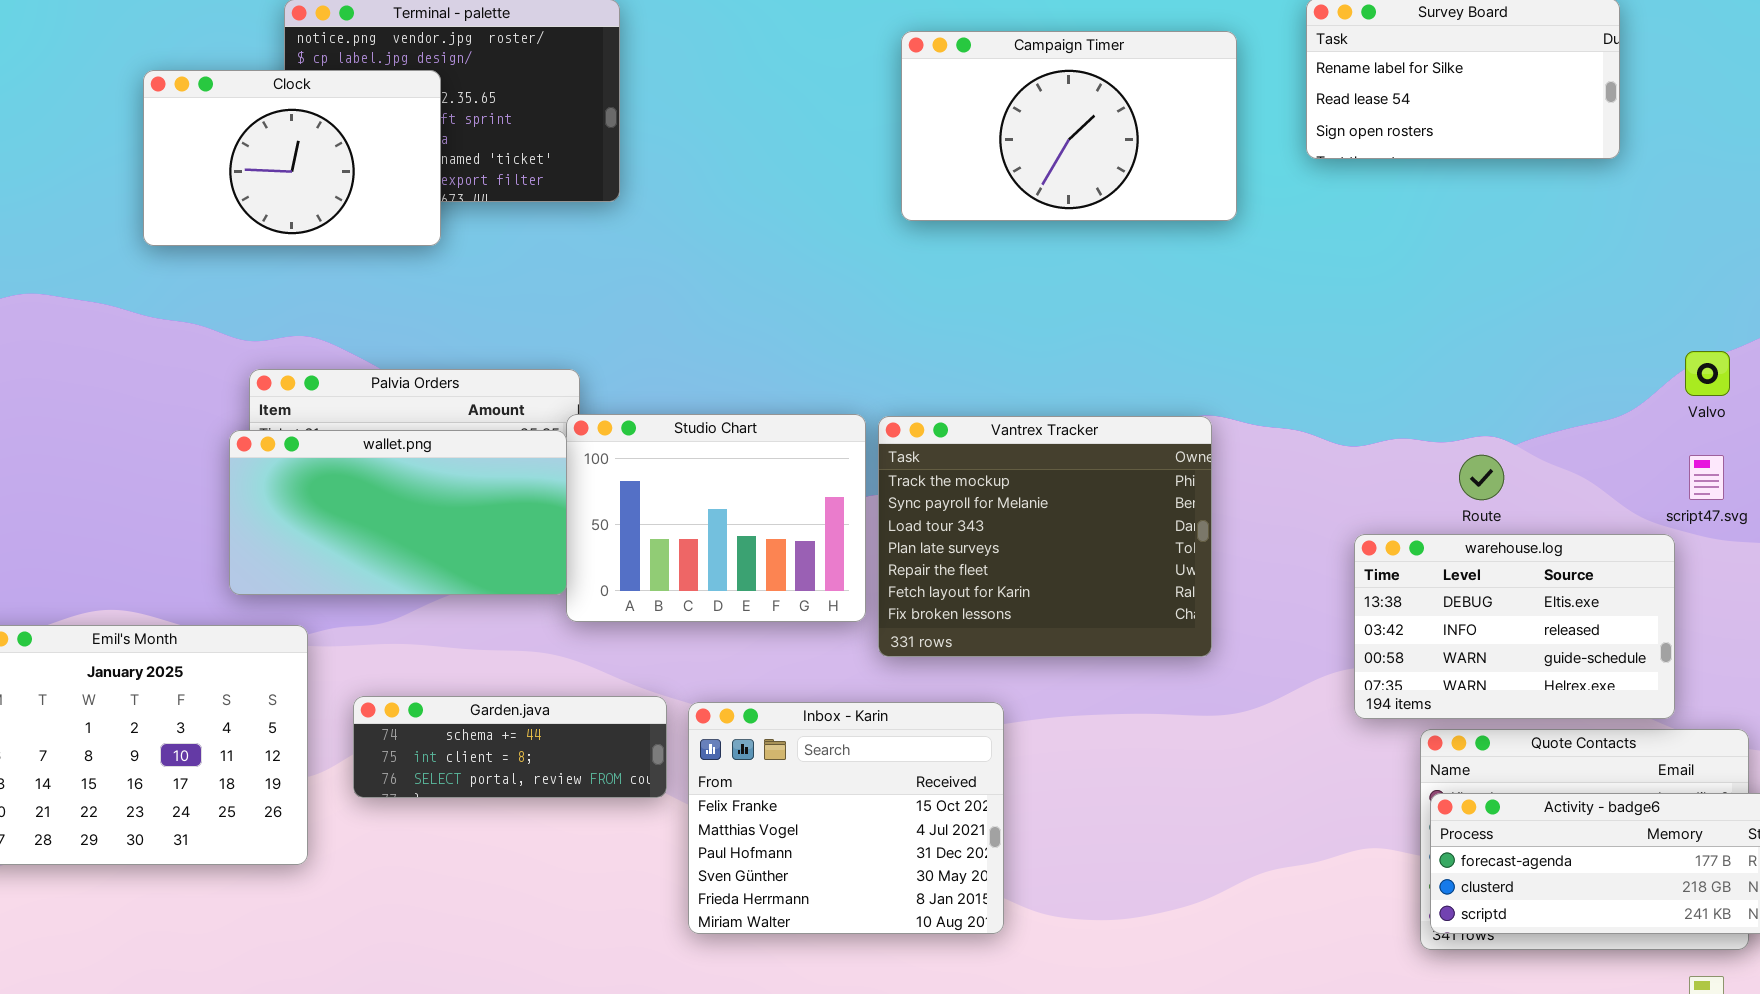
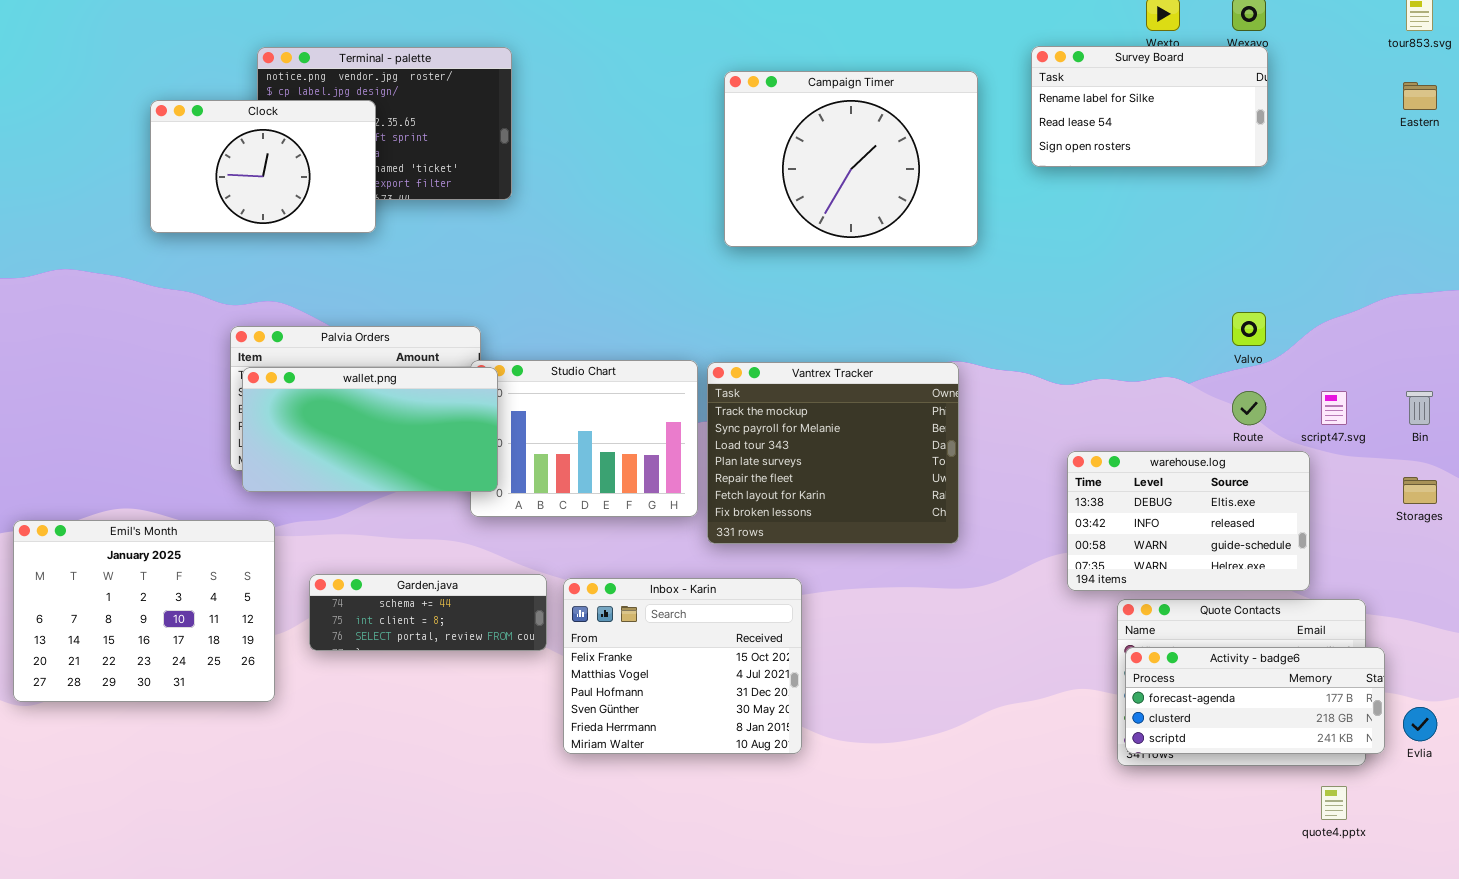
Campaign Timer: [901,31,1237,221] -> [724,71,978,247], resized
Valvo: [1685,351,1730,396] -> [1232,312,1266,346], moved
wallet.png: [229,430,567,595] -> [242,367,498,492], moved
Route: [1459,455,1504,500] -> [1232,391,1266,425], moved

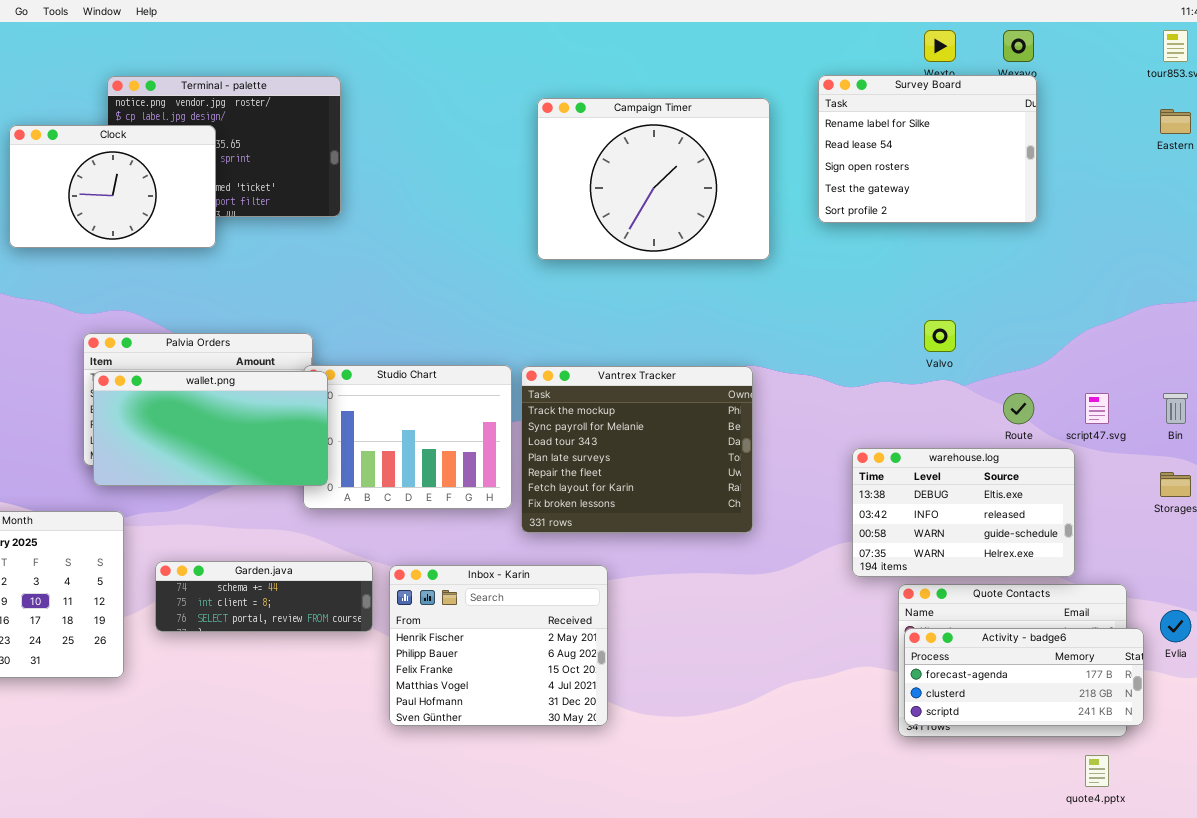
Survey Board: [1031,46,1268,167] -> [818,75,1037,223], resized
Valvo: [1232,312,1266,346] -> [924,320,956,352], moved
Inbox - Karin: [563,578,802,754] -> [389,565,608,726], scrolled up 2 rows
Evlia: [1403,707,1437,741] -> [1160,610,1191,642], moved

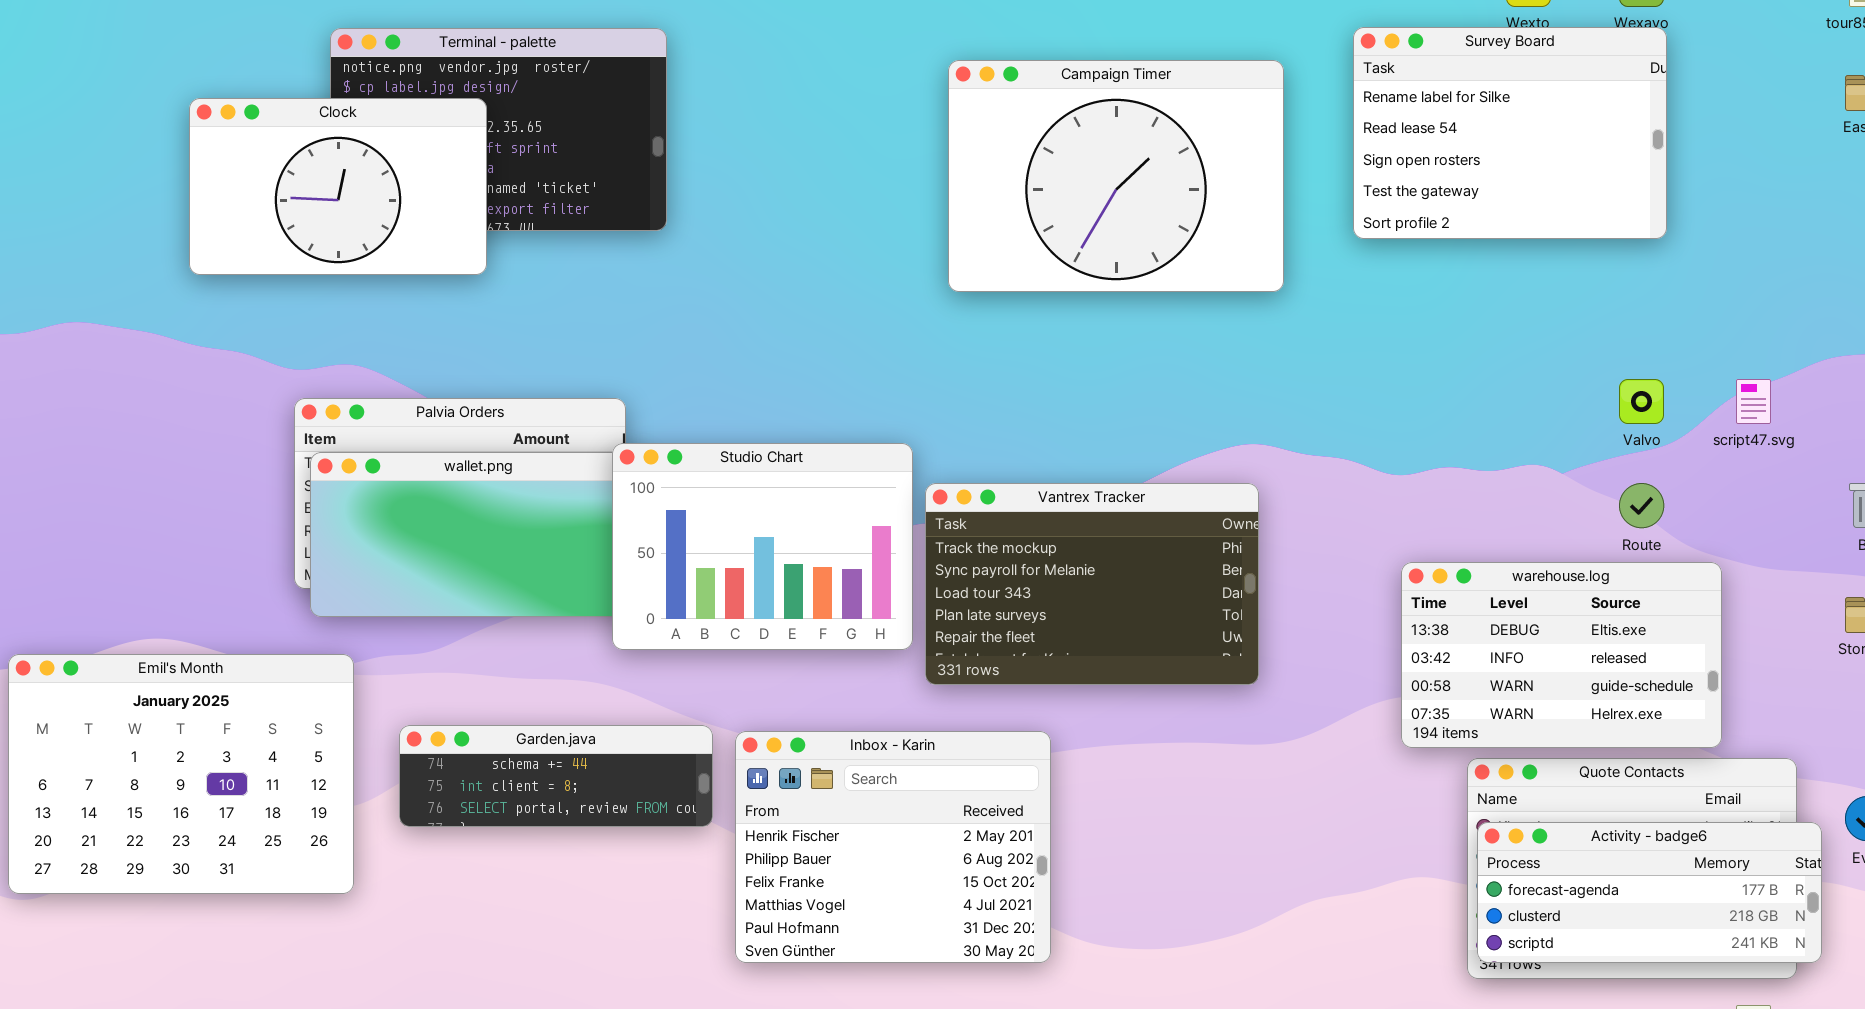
Valvo: [924,320,956,352] -> [1619,379,1664,424], moved
Studio Chart: [303,365,512,509] -> [612,443,913,650], raised
Vantrex Tracker: [521,366,753,533] -> [925,483,1259,685], resized
script47.svg: [1085,393,1109,424] -> [1736,379,1771,424], moved

